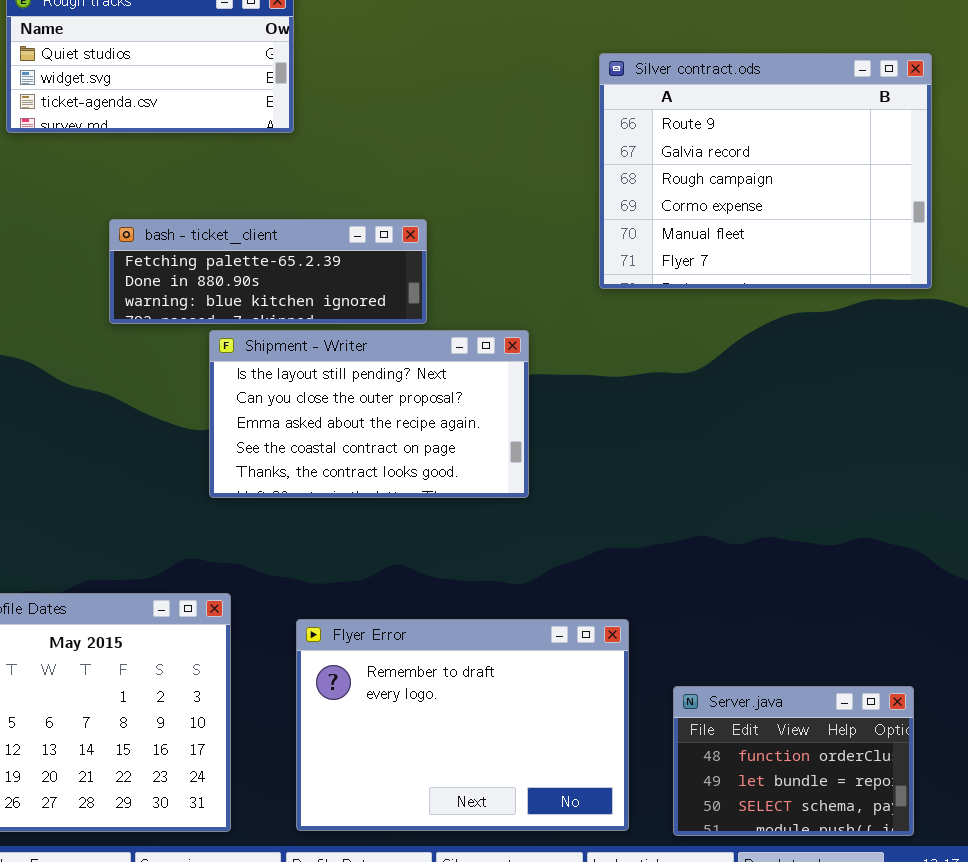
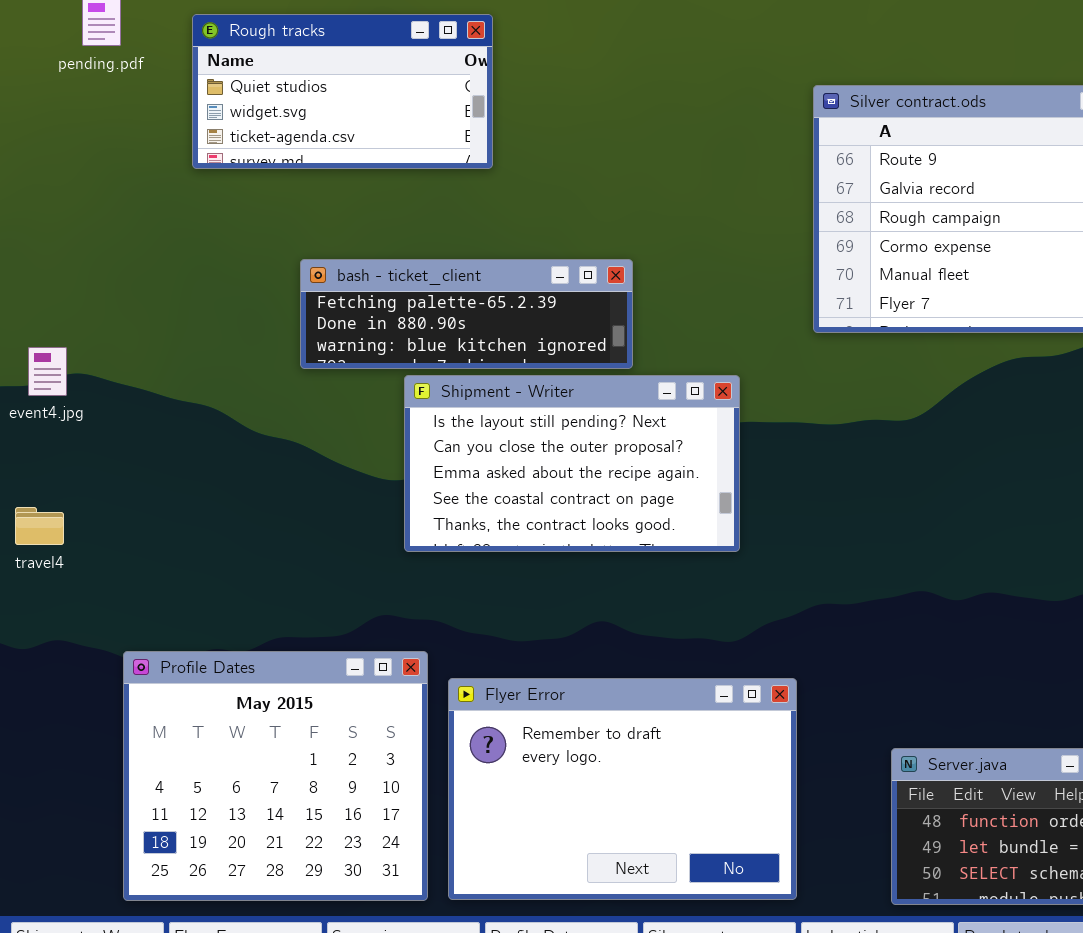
Flyer Error: [296,619,629,831] -> [448,678,797,900], moved

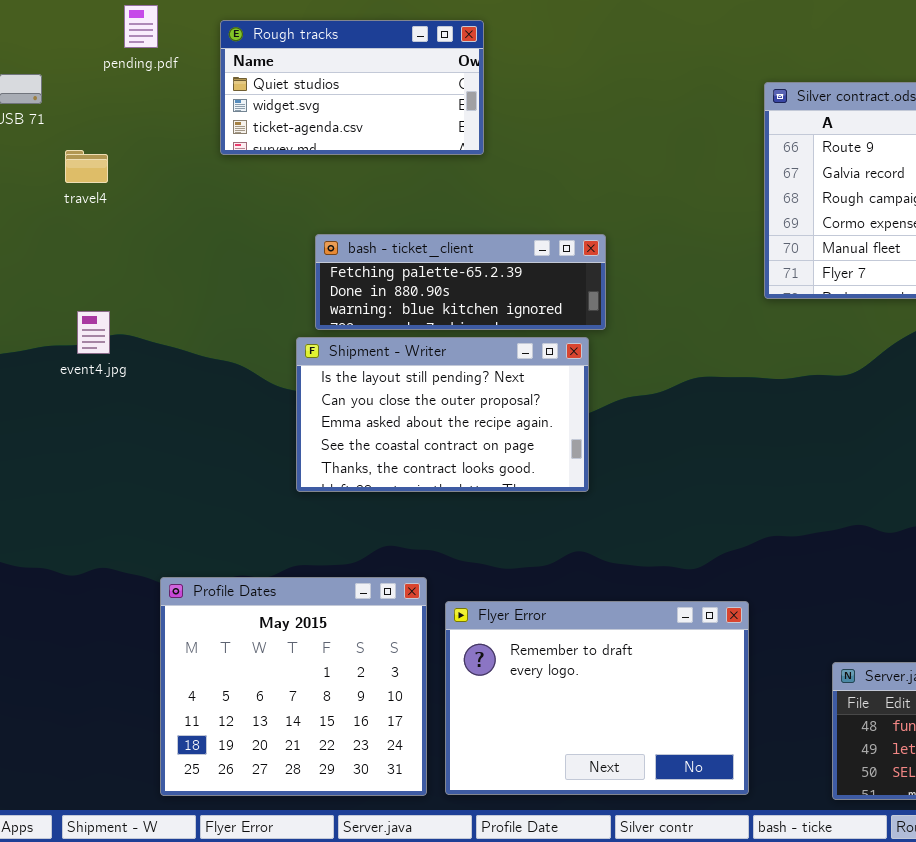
Shipment - Writer: [404,375,740,552] -> [296,337,589,492], moved
travel4: [15,507,64,545] -> [65,150,108,183], moved

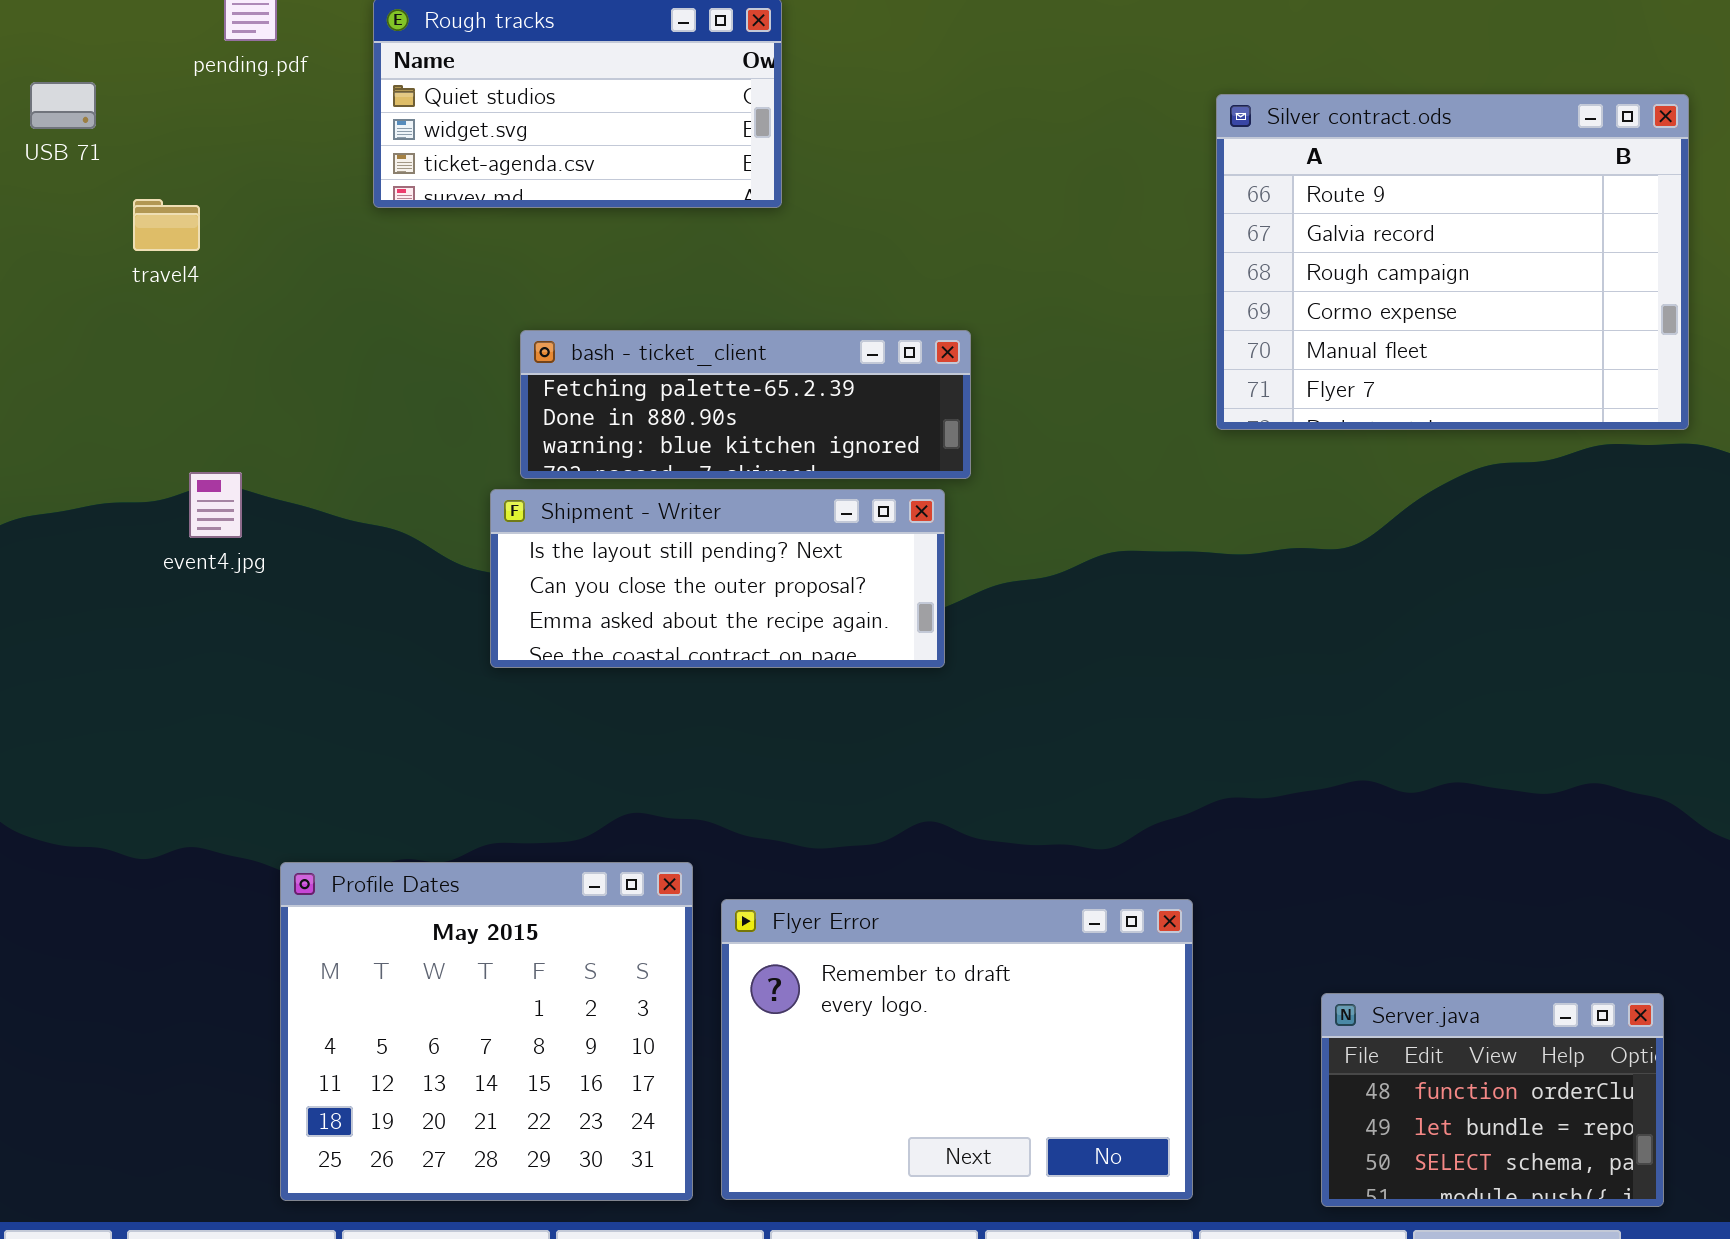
event4.jpg: [77,311,110,354] -> [189,472,242,538], moved
Shipment - Writer: [296,337,589,492] -> [490,489,945,668], resized

